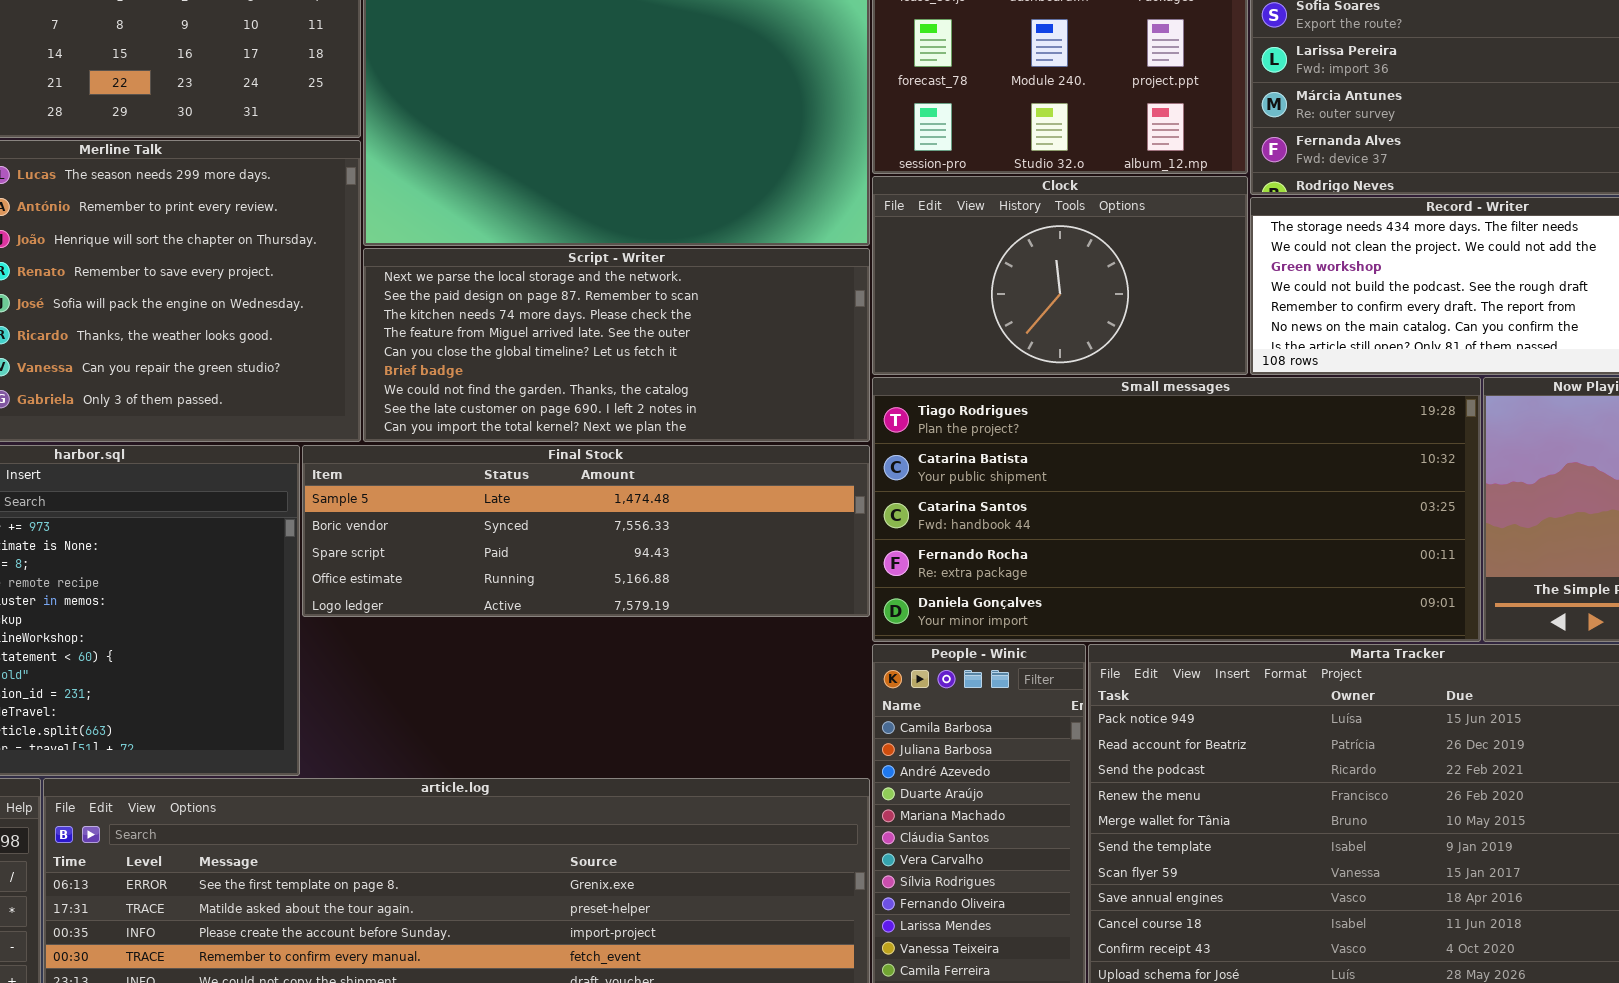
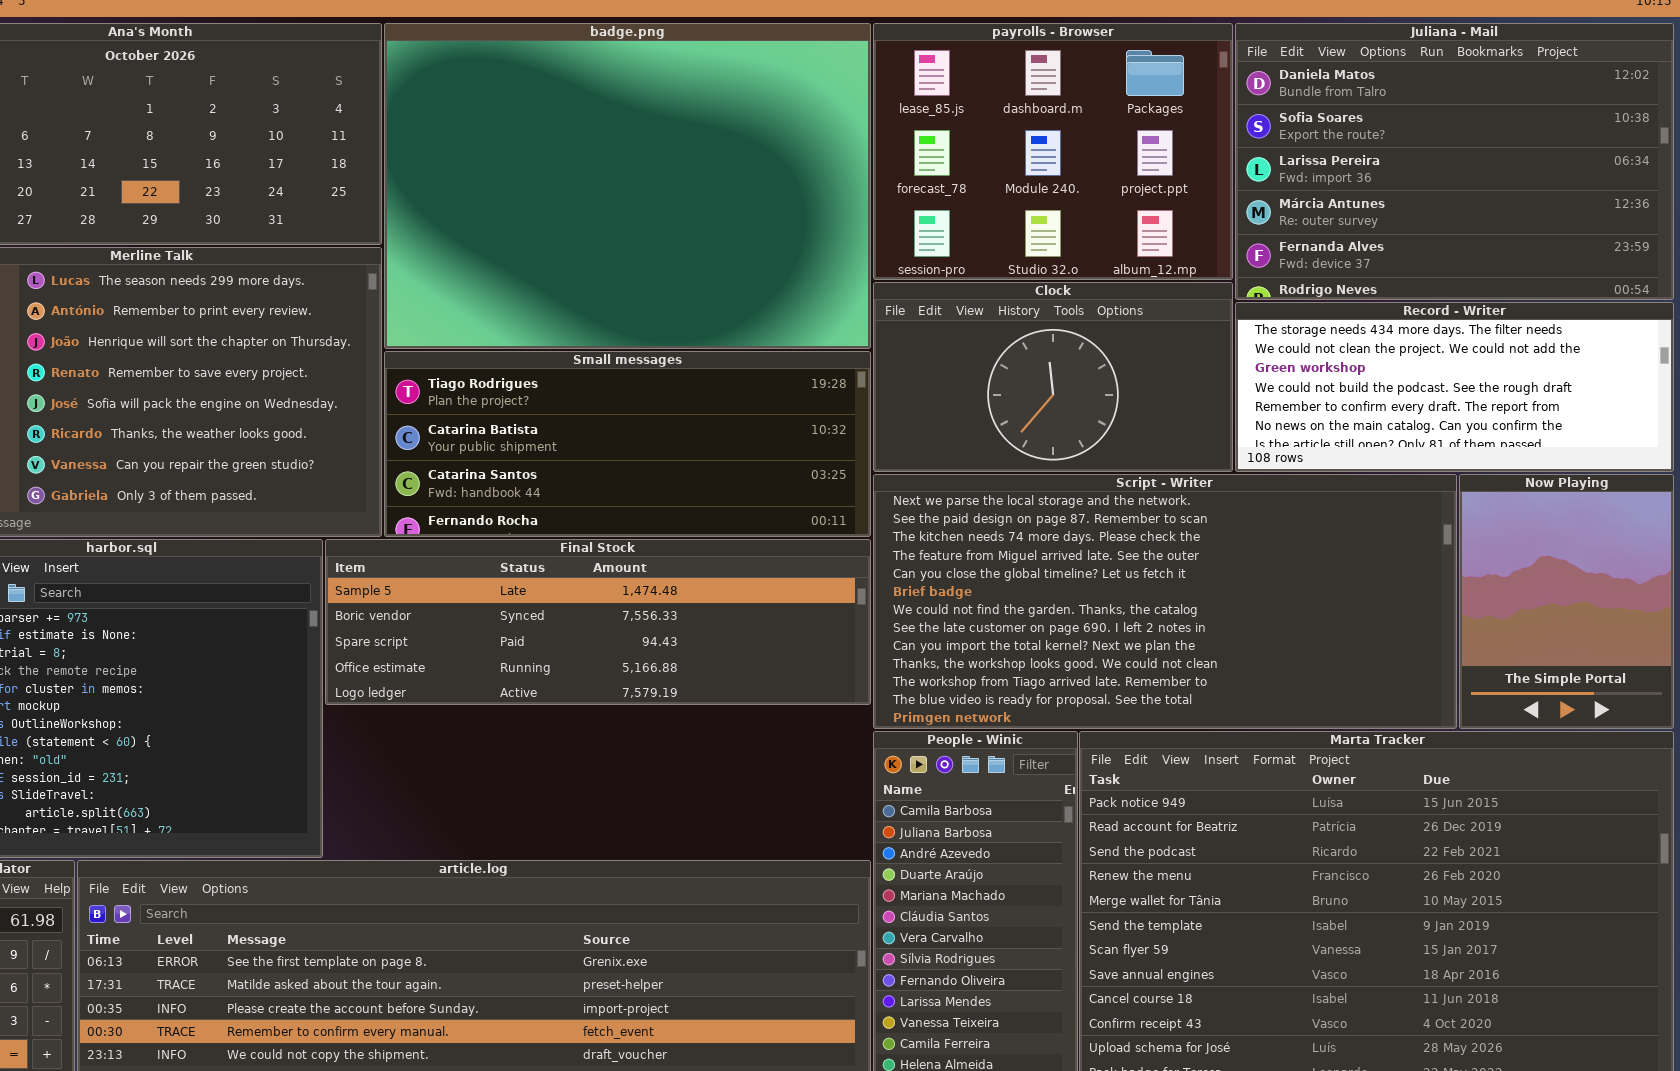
Script - Writer: [363,248,870,442] -> [873,474,1457,729], moved, resized
Small messages: [872,377,1481,642] -> [384,351,871,537], moved, resized

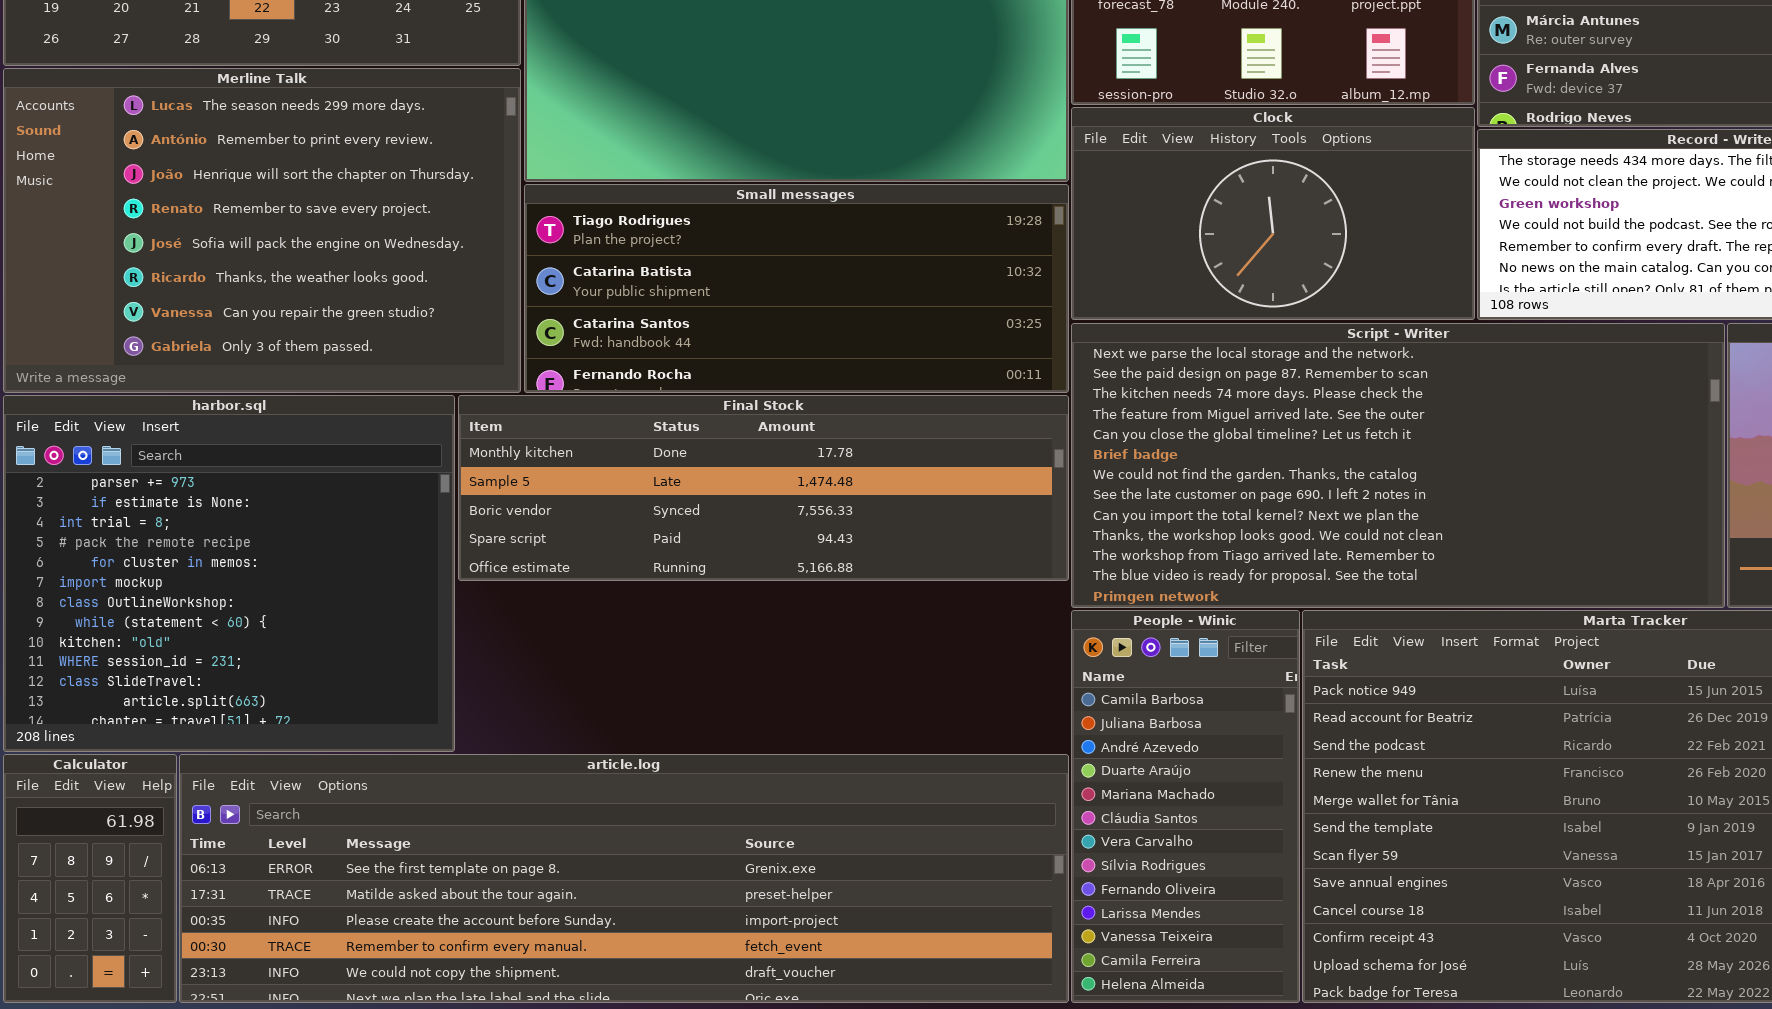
Final Stock: [325,539,871,705] -> [458,395,1069,581], scrolled up 1 row

